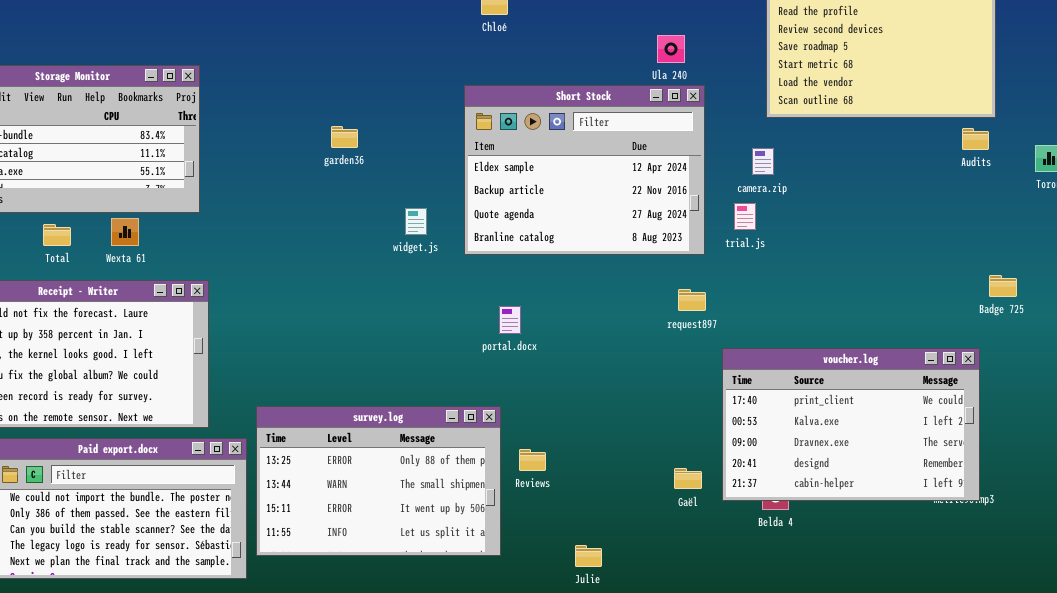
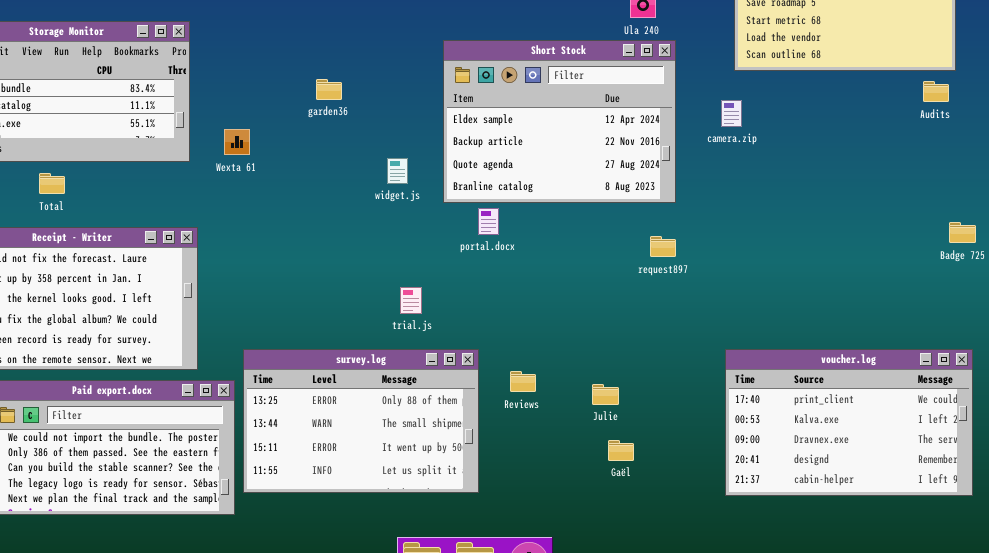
trial.js: [734,203,756,230] -> [400,287,422,314], moved
Wexta 61: [111,218,139,246] -> [224,129,250,155], moved
portal.docx: [499,306,521,334] -> [478,208,499,235], moved
voucher.log: [722,348,980,501] -> [725,349,973,496], moved
Reviews: [519,449,546,471] -> [510,371,536,392], moved
Gaël: [674,468,702,489] -> [608,440,634,461], moved
Julie: [575,545,602,567] -> [592,384,619,405], moved

